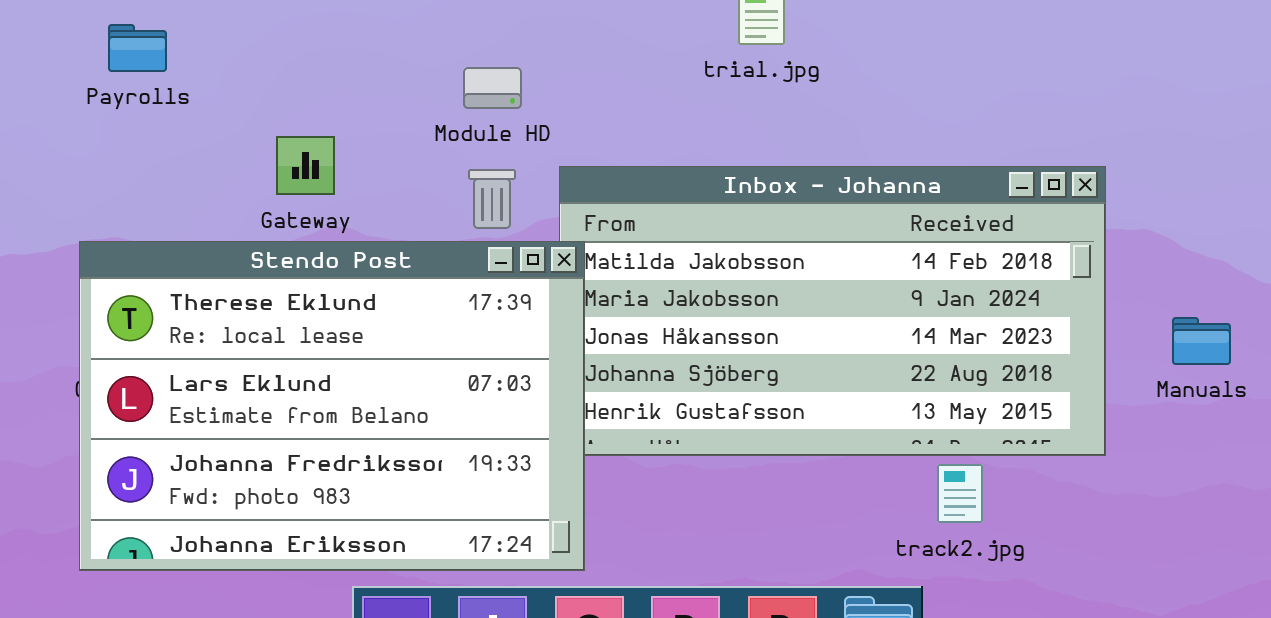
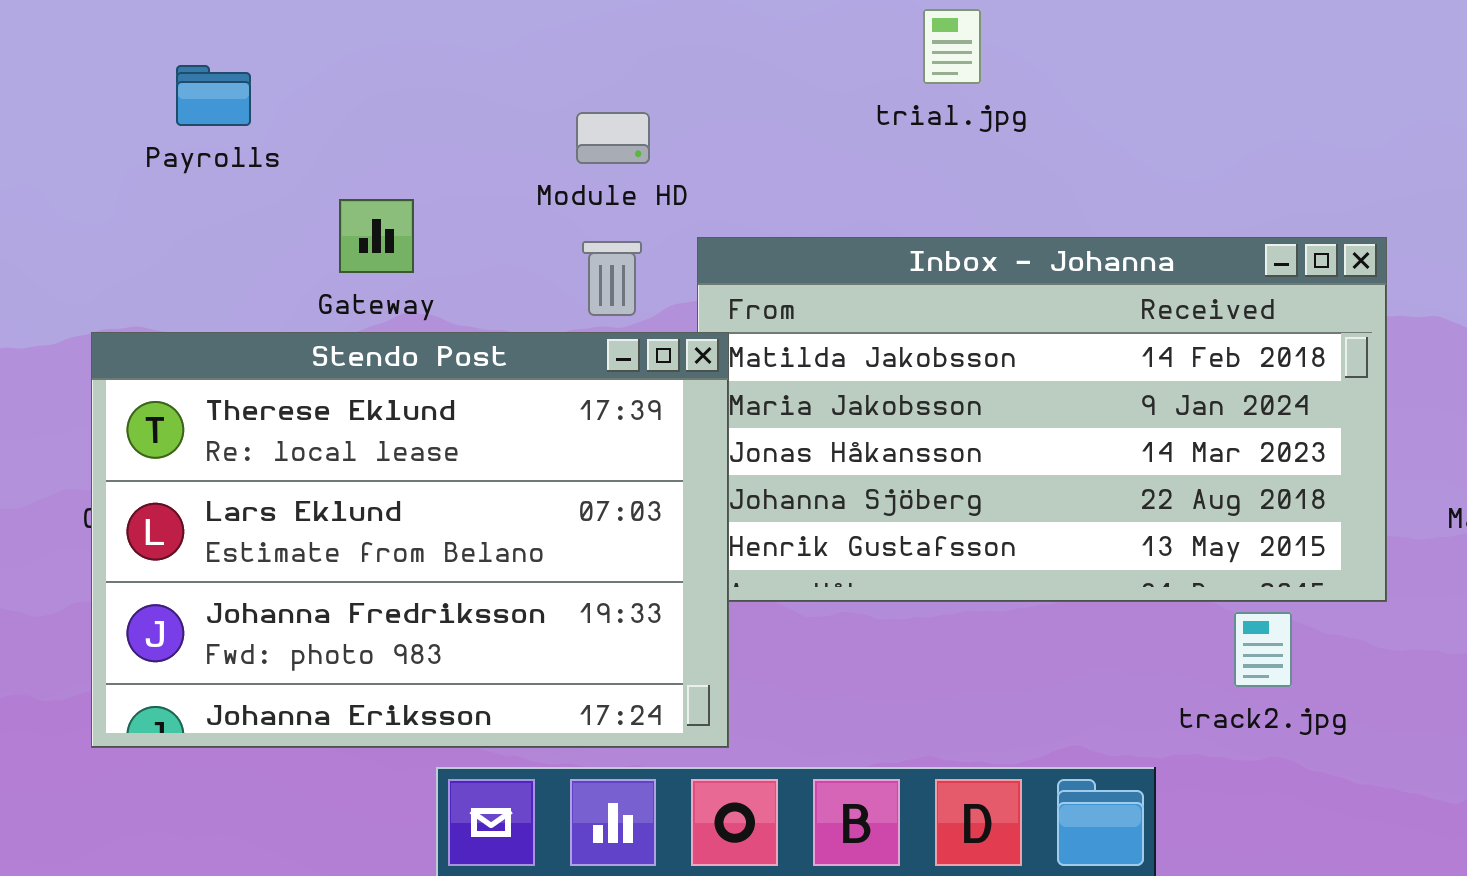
Payrolls: [108,24,167,72] -> [176,65,251,126], moved
track2.jpg: [937,464,983,523] -> [1234,612,1292,687], moved

